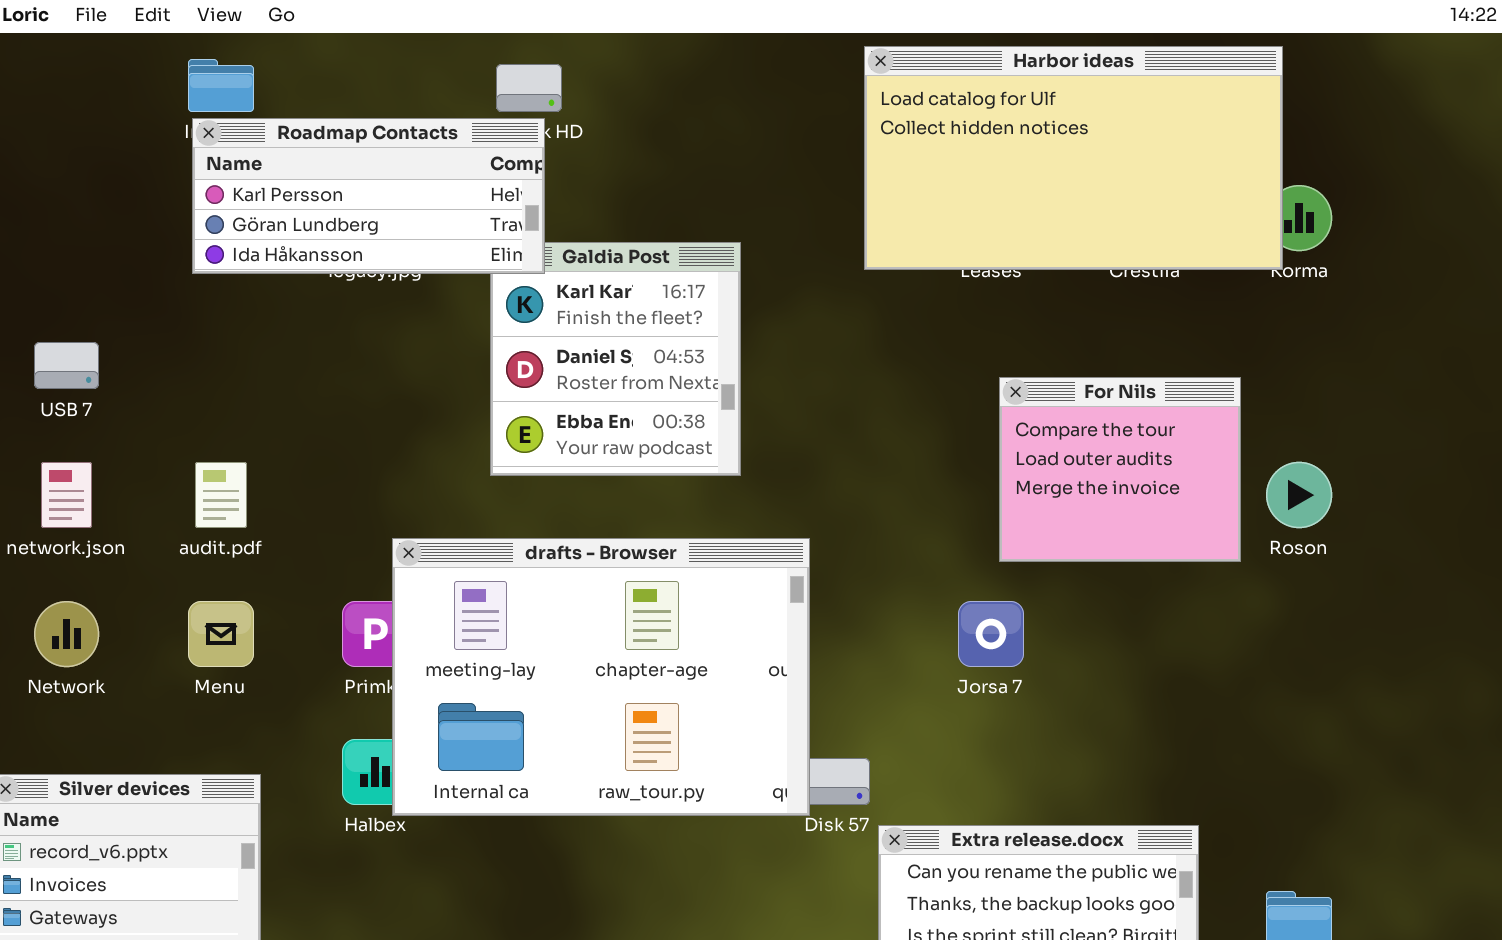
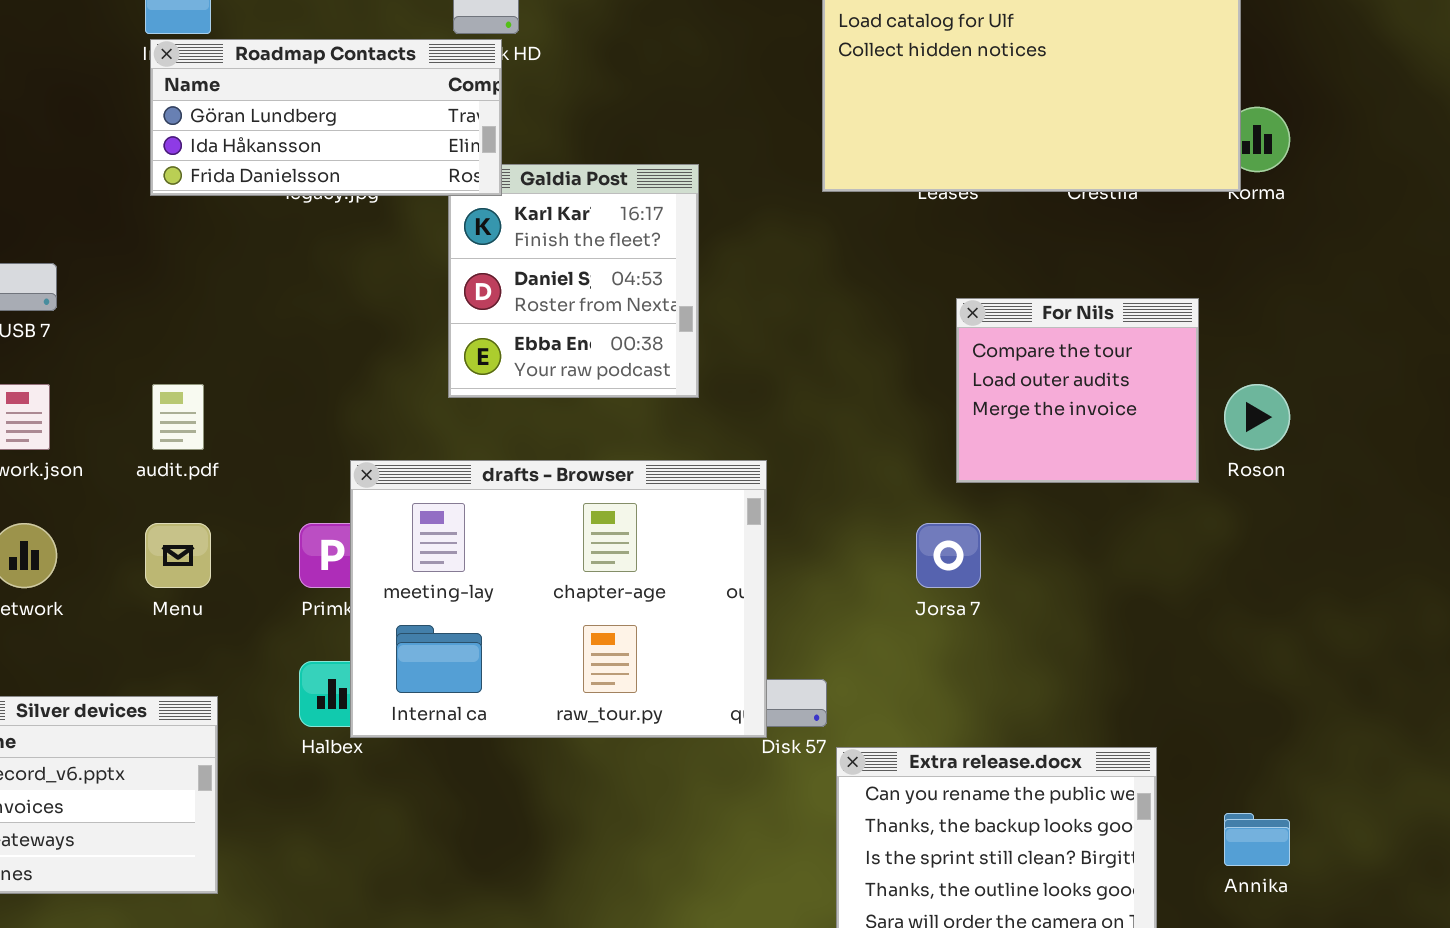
Roadmap Contacts: [192,118,545,274] -> [150,39,502,196], scrolled down 1 row

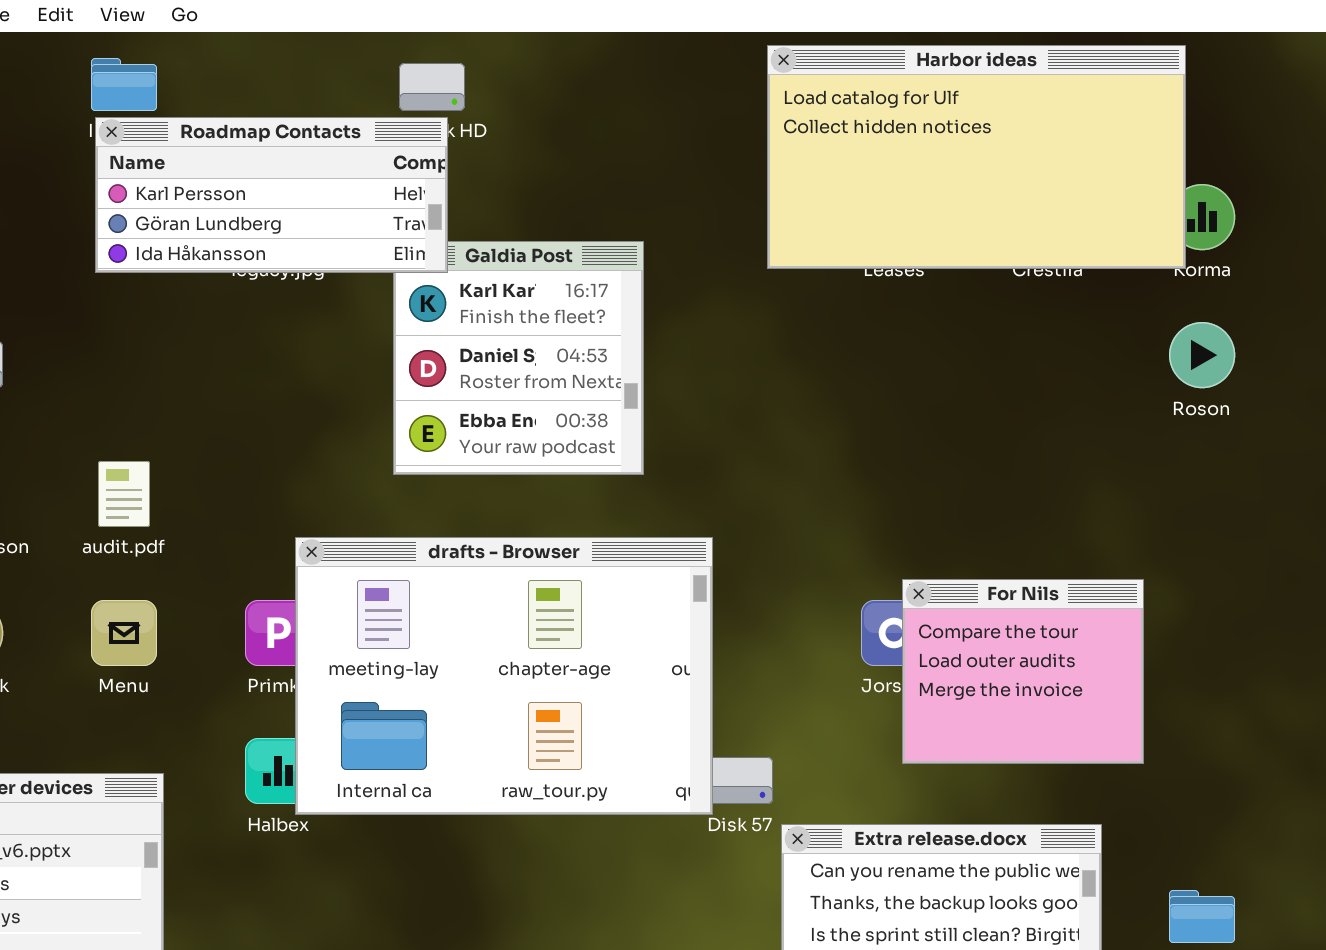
Roadmap Contacts: [150,39,502,196] -> [95,117,448,273], scrolled up 1 row
For Nils: [956,298,1199,483] -> [902,579,1144,764], moved
Roson: [1224,384,1290,450] -> [1169,322,1235,388], moved

